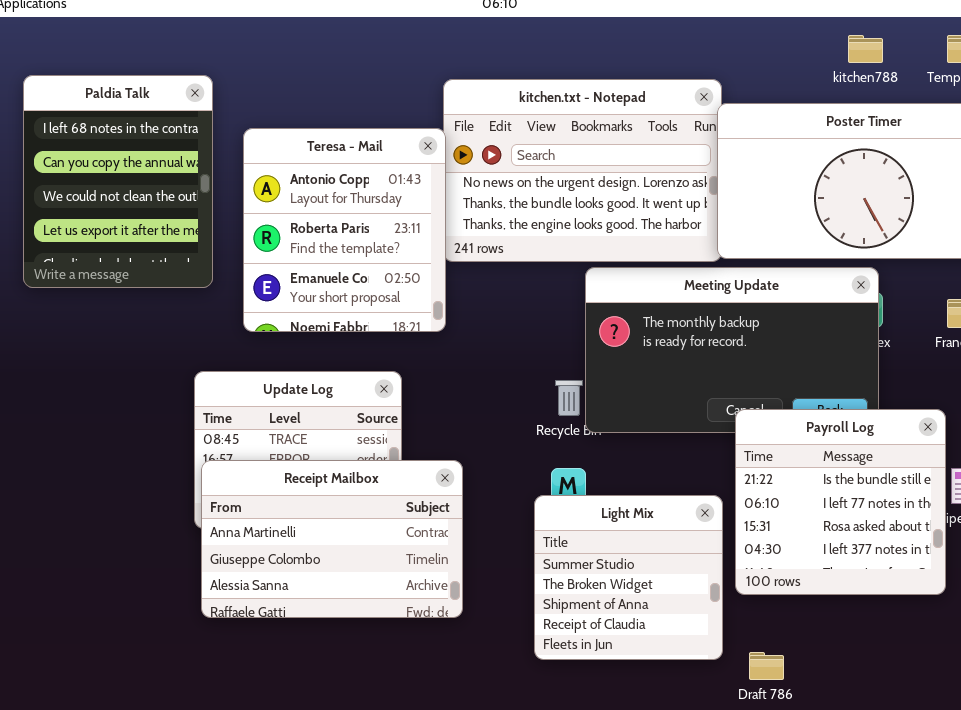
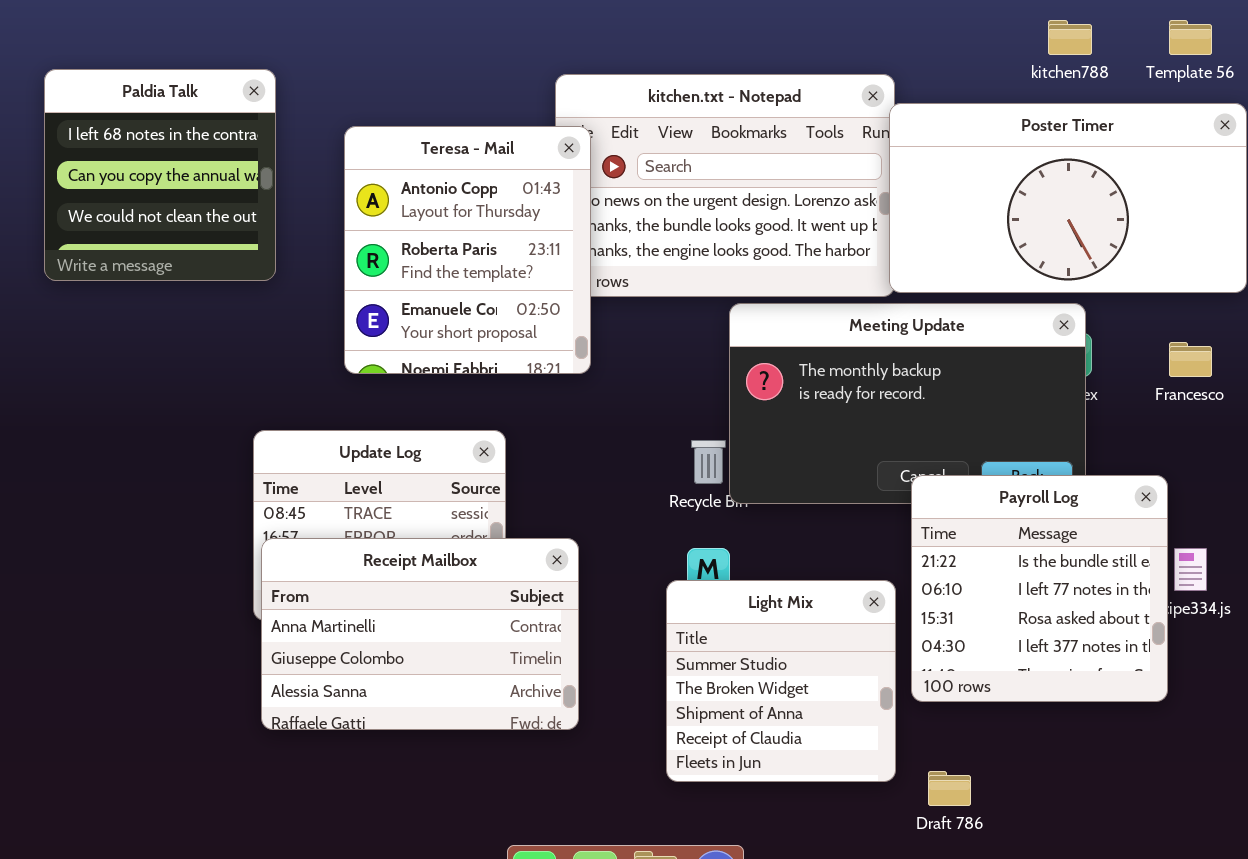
Paldia Talk: [23,75,213,288] -> [44,69,276,281], resized
Teresa - Mail: [243,128,446,332] -> [344,126,591,374], moved

